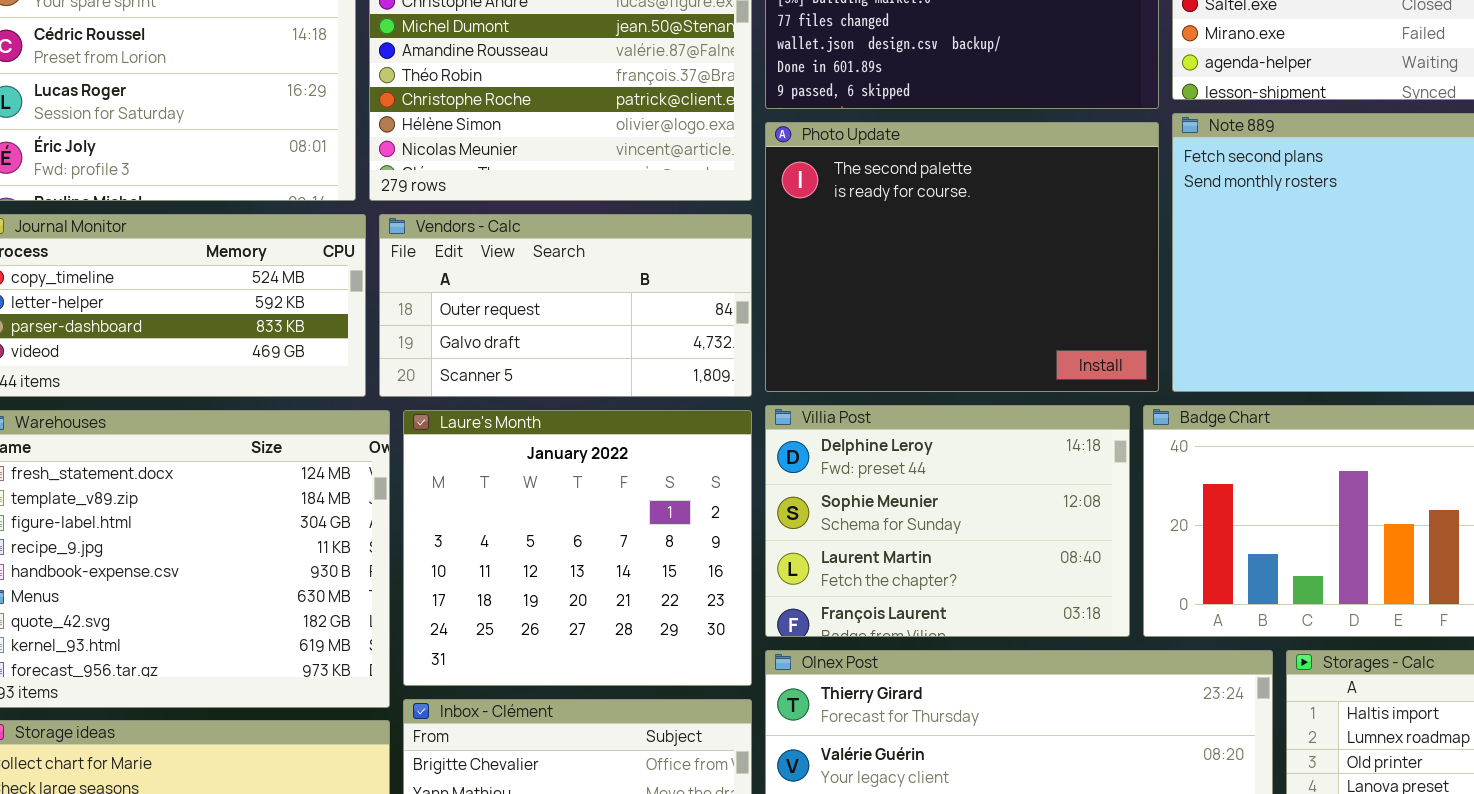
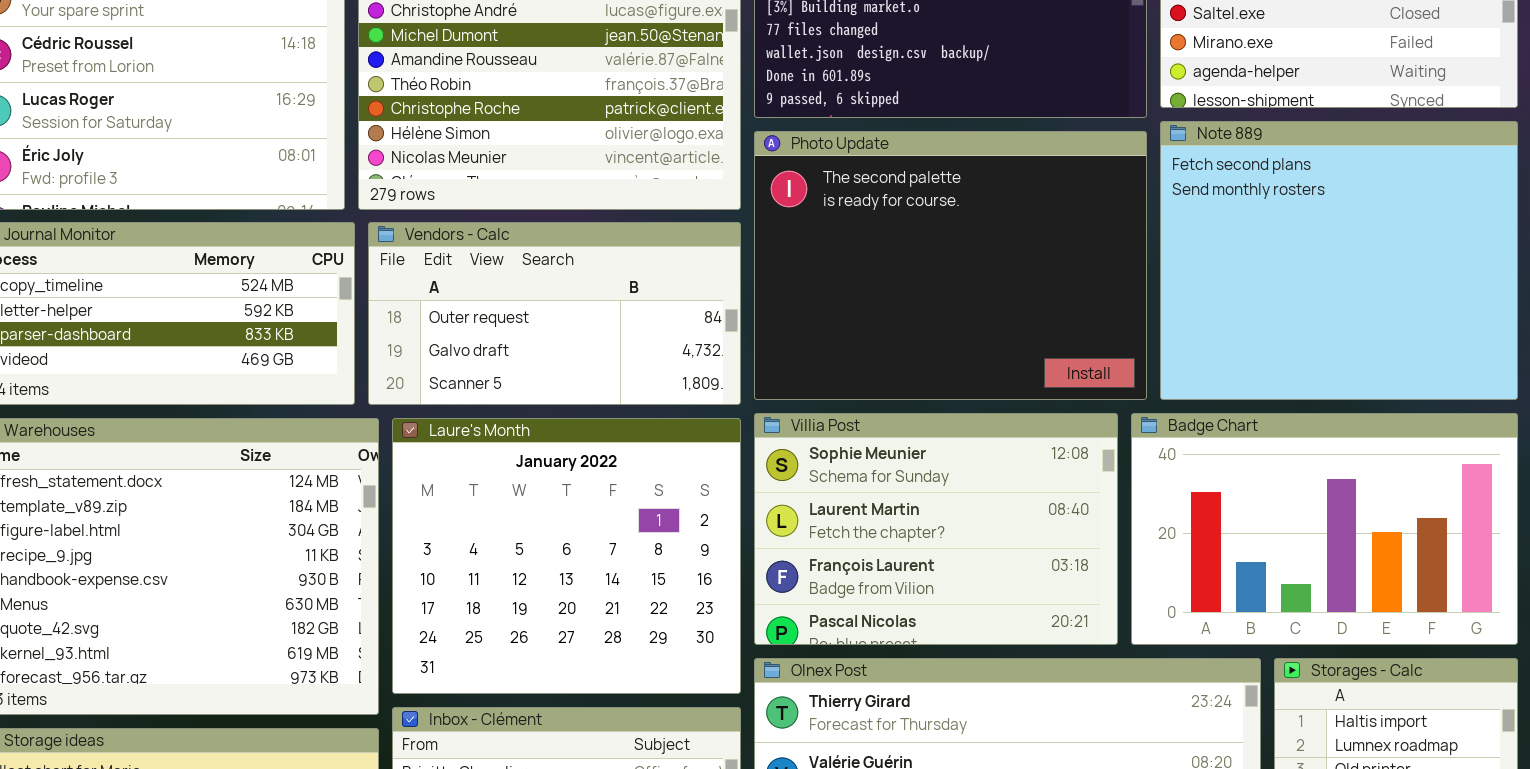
Villia Post: [765,405,1130,637] -> [754,413,1118,645], scrolled down 1 row

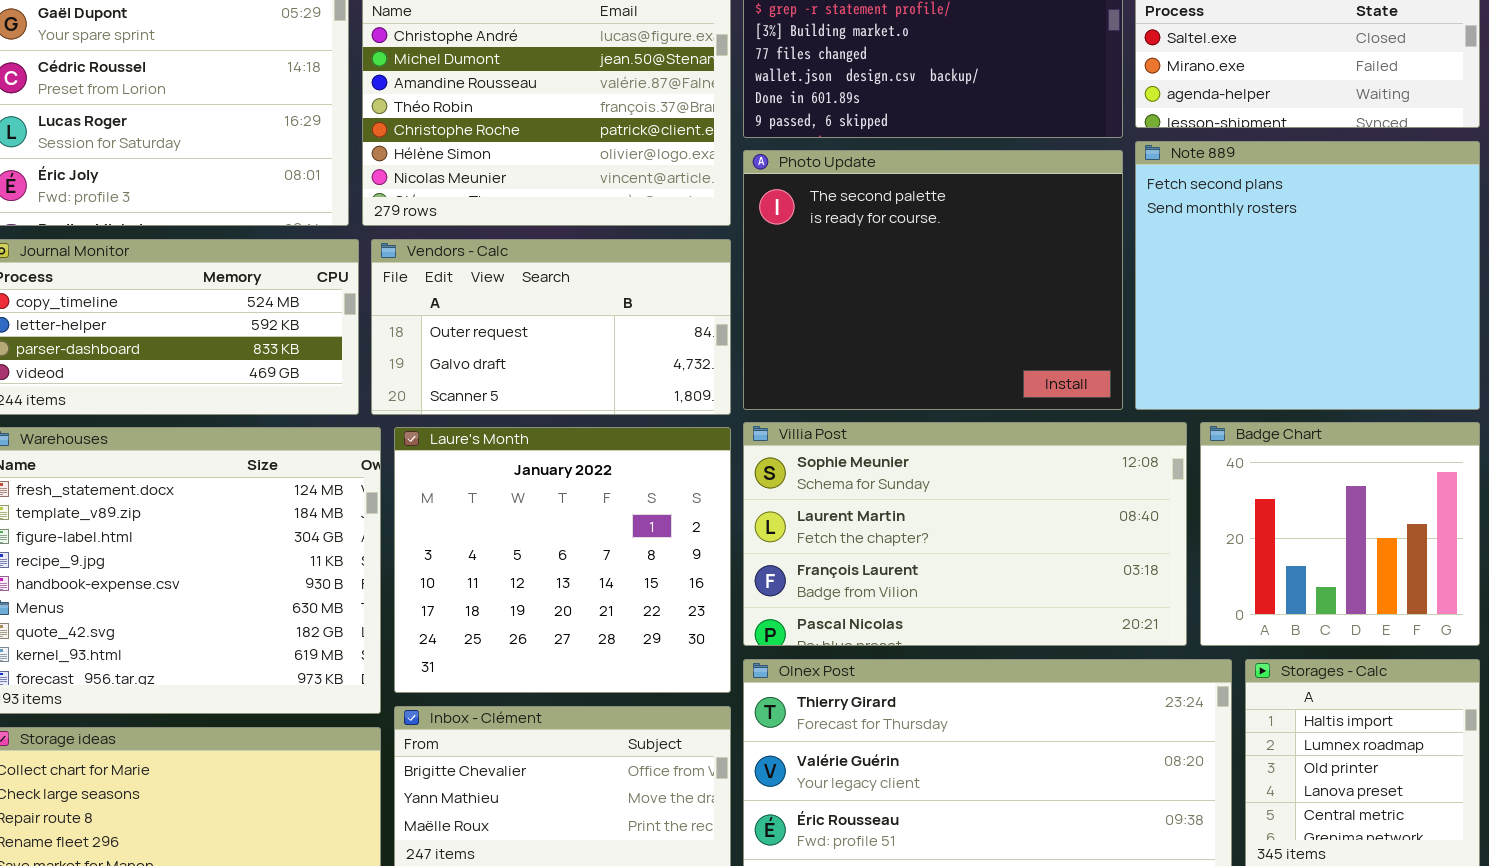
Villia Post: [754,413,1118,645] -> [743,422,1187,646], resized
Badge Chart: [1131,413,1518,645] -> [1200,422,1480,646], resized

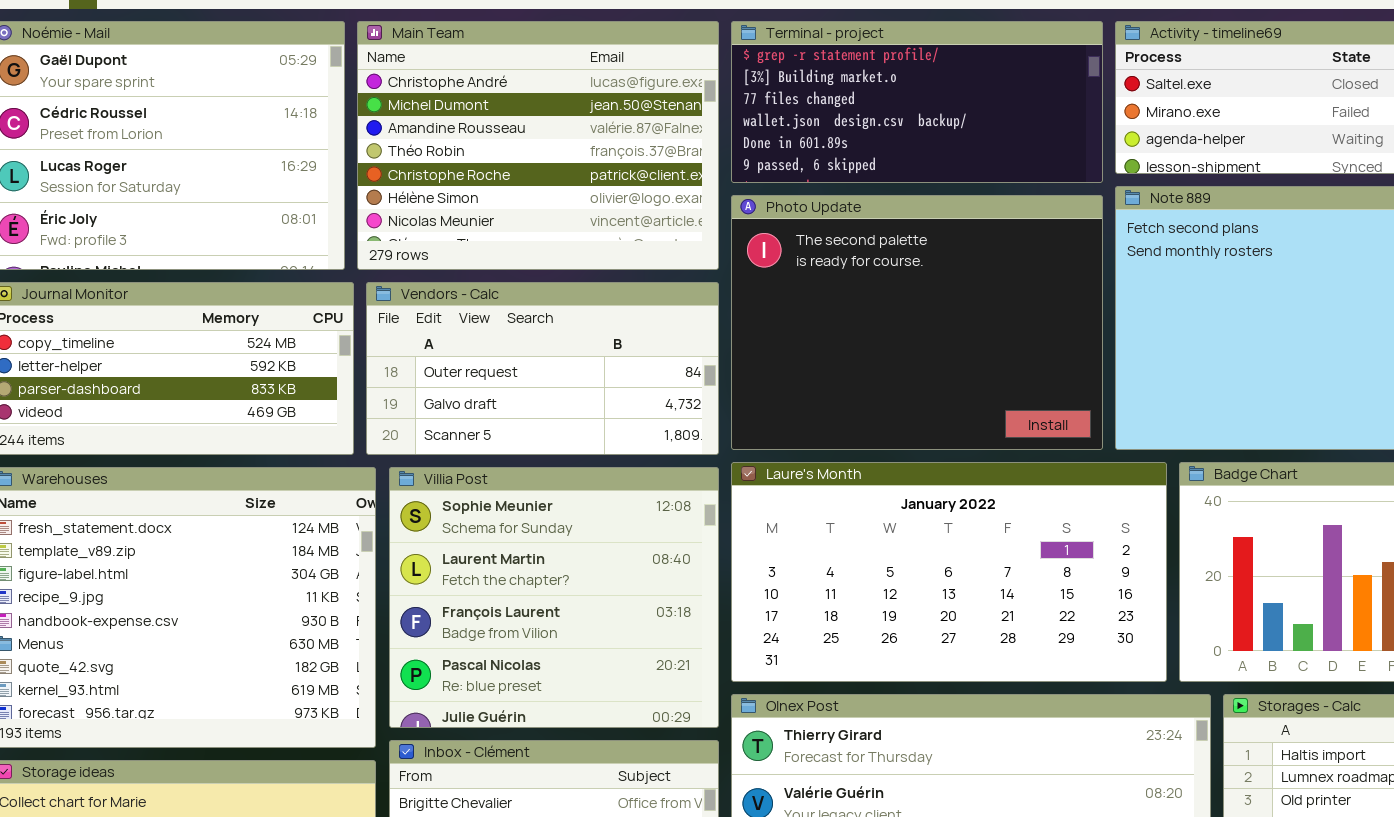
Villia Post: [743,422,1187,646] -> [389,467,719,728], moved, resized
Laure's Month: [394,427,731,693] -> [731,462,1167,682], moved, resized

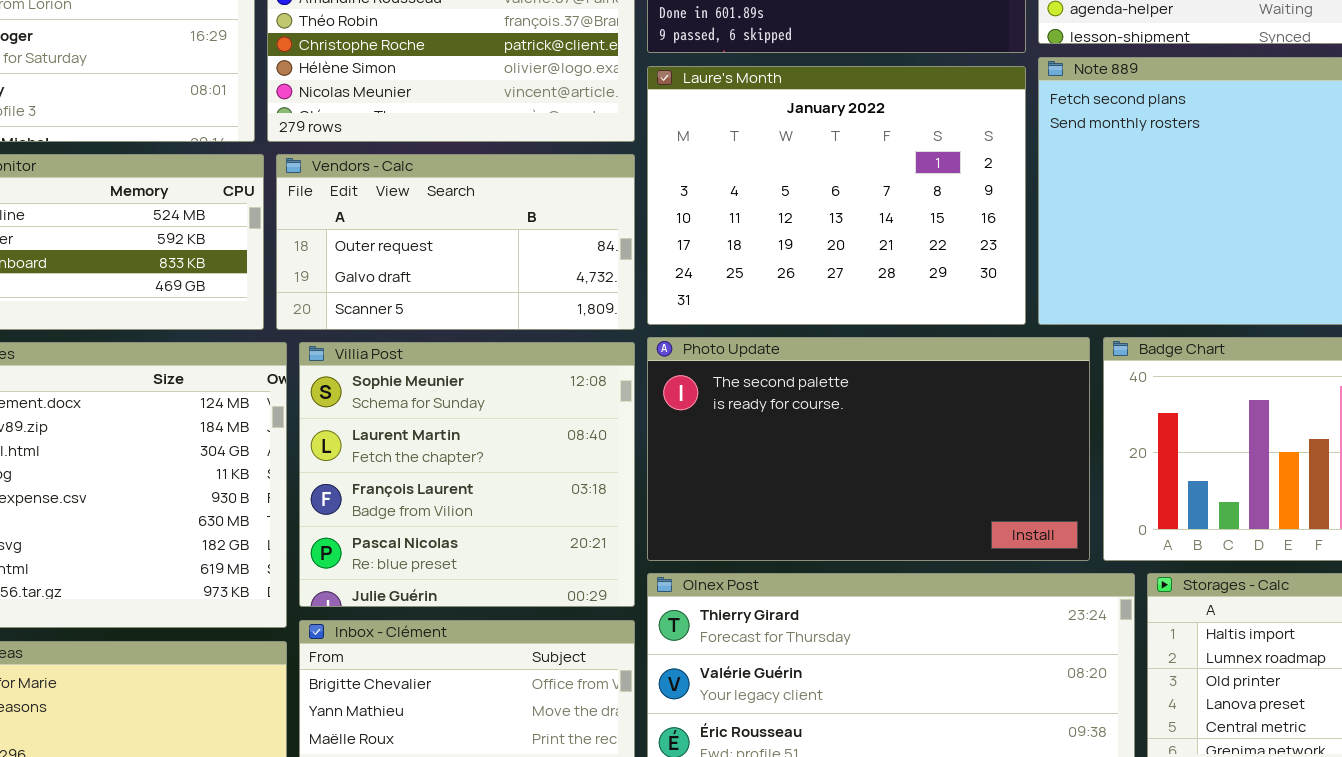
Photo Update: [731,195,1103,450] -> [647,337,1090,561], moved, resized
Laure's Month: [731,462,1167,682] -> [647,66,1026,325], moved, resized

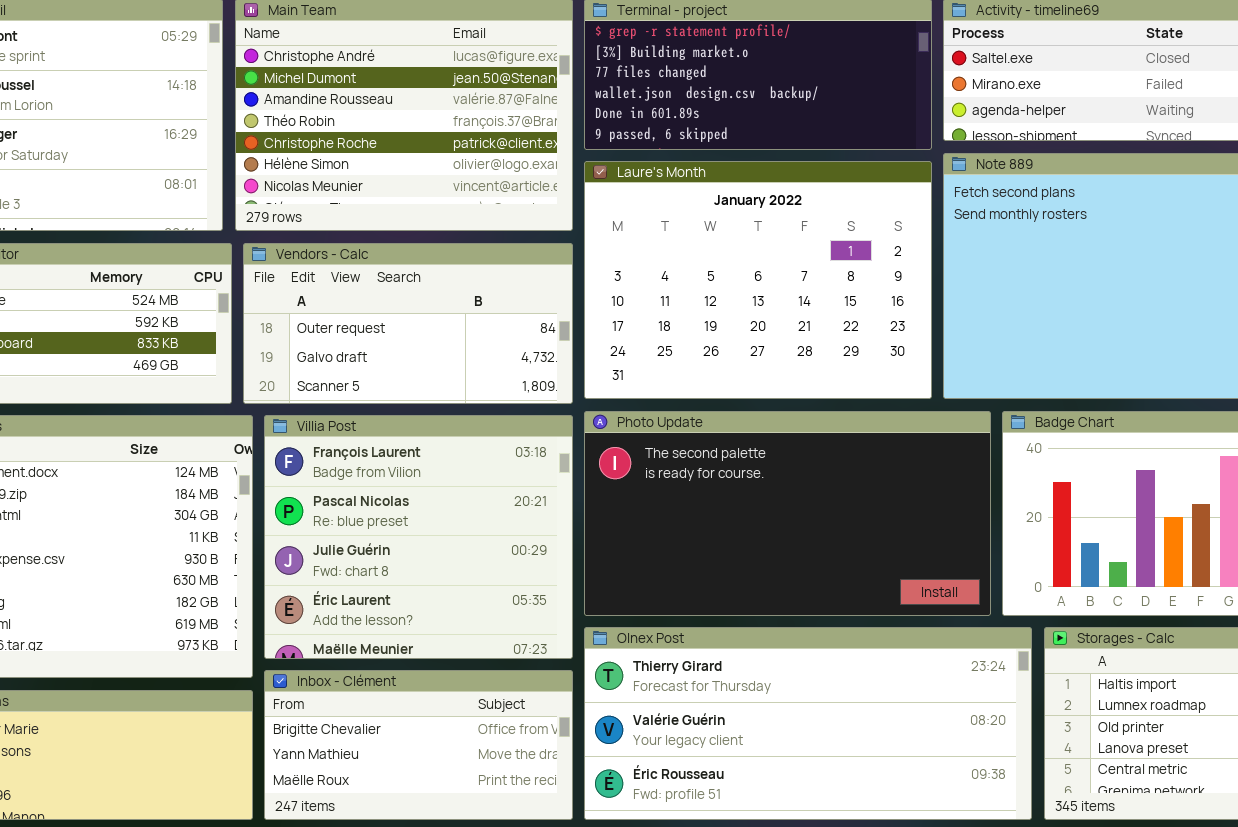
Villia Post: [299,342,635,607] -> [264,415,573,659], scrolled down 2 rows

